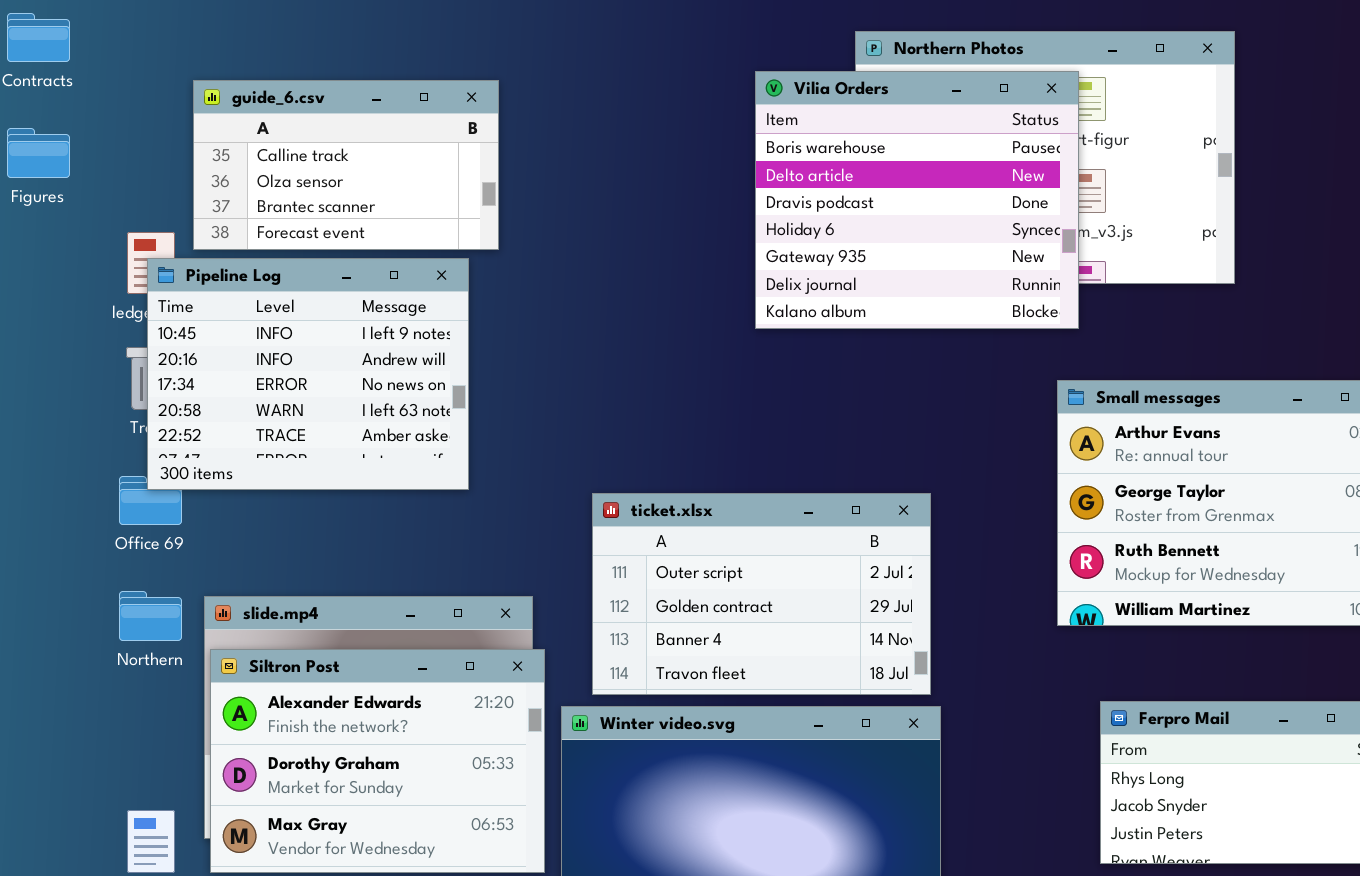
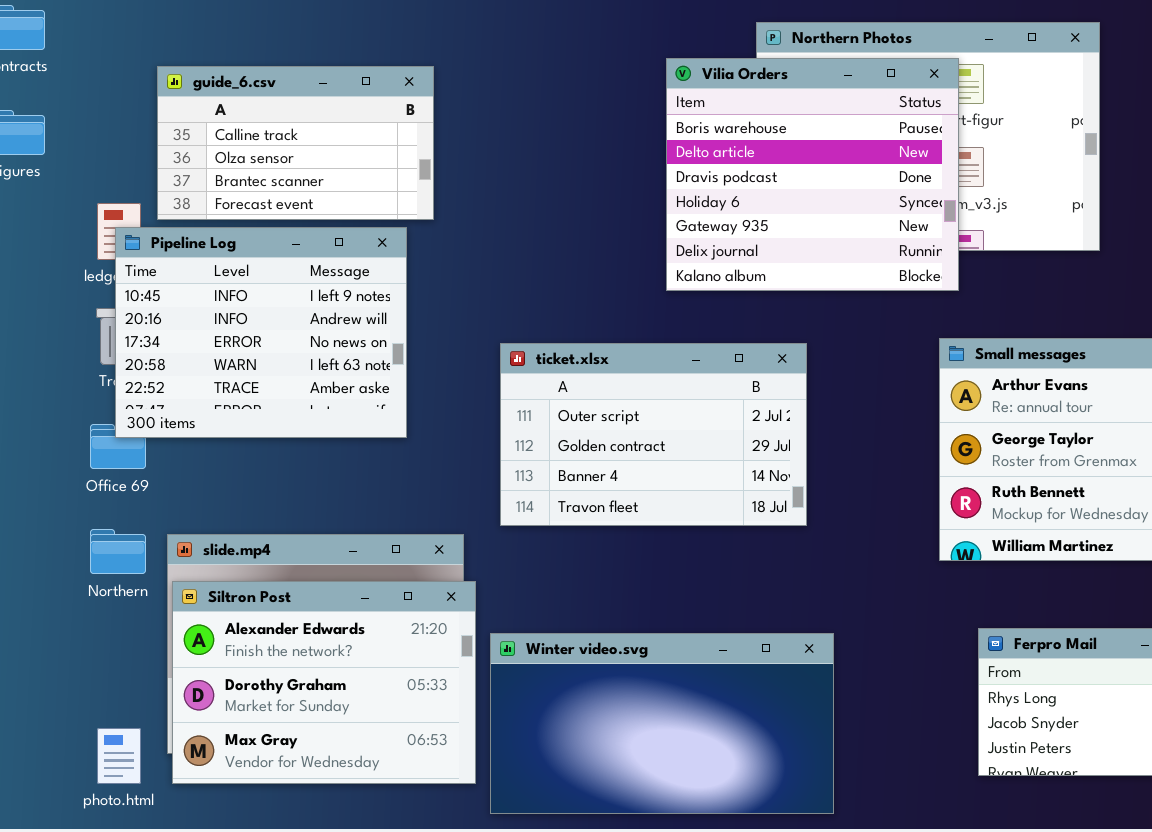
ticket.xlsx: [592,493,931,695] -> [500,343,807,526], moved

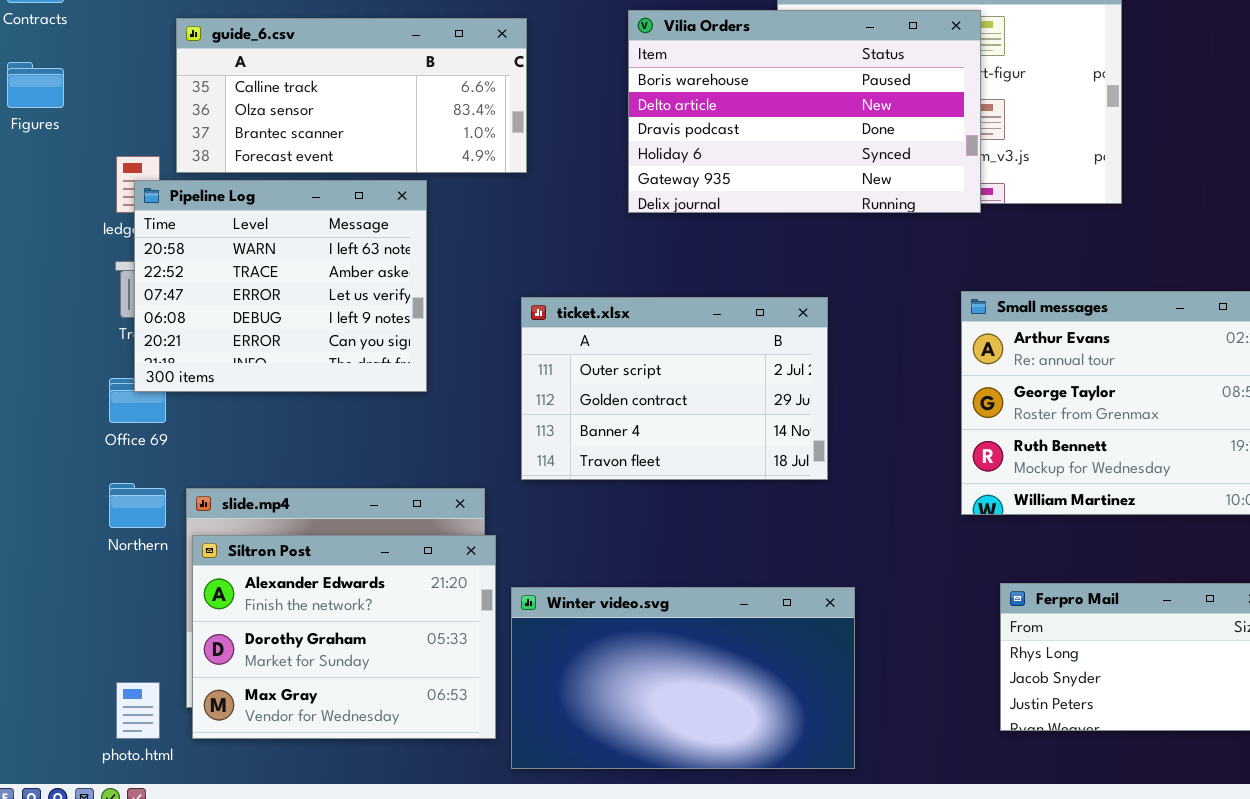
Vilia Orders: [666,58,959,291] -> [628,10,981,213], resized
guide_6.csv: [157,66,434,220] -> [176,18,527,173], resized
Pipeline Log: [115,227,407,438] -> [134,180,427,392], scrolled down 3 rows

